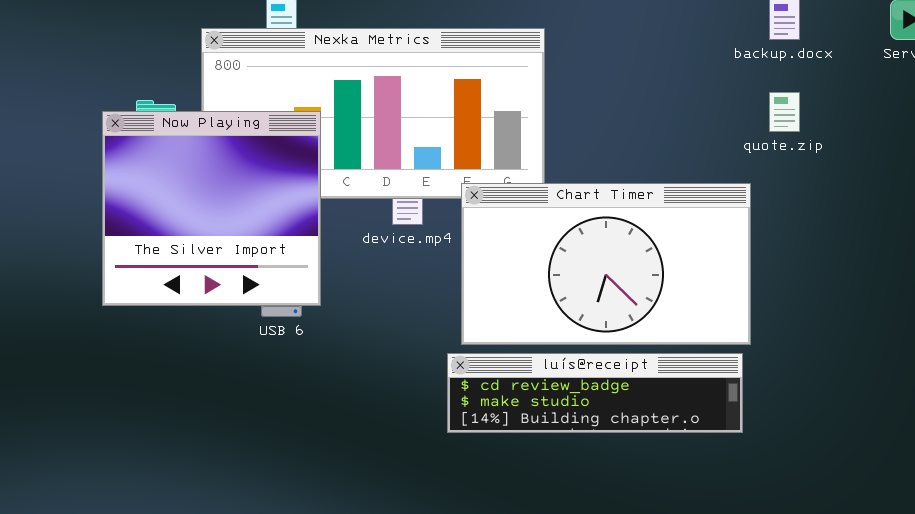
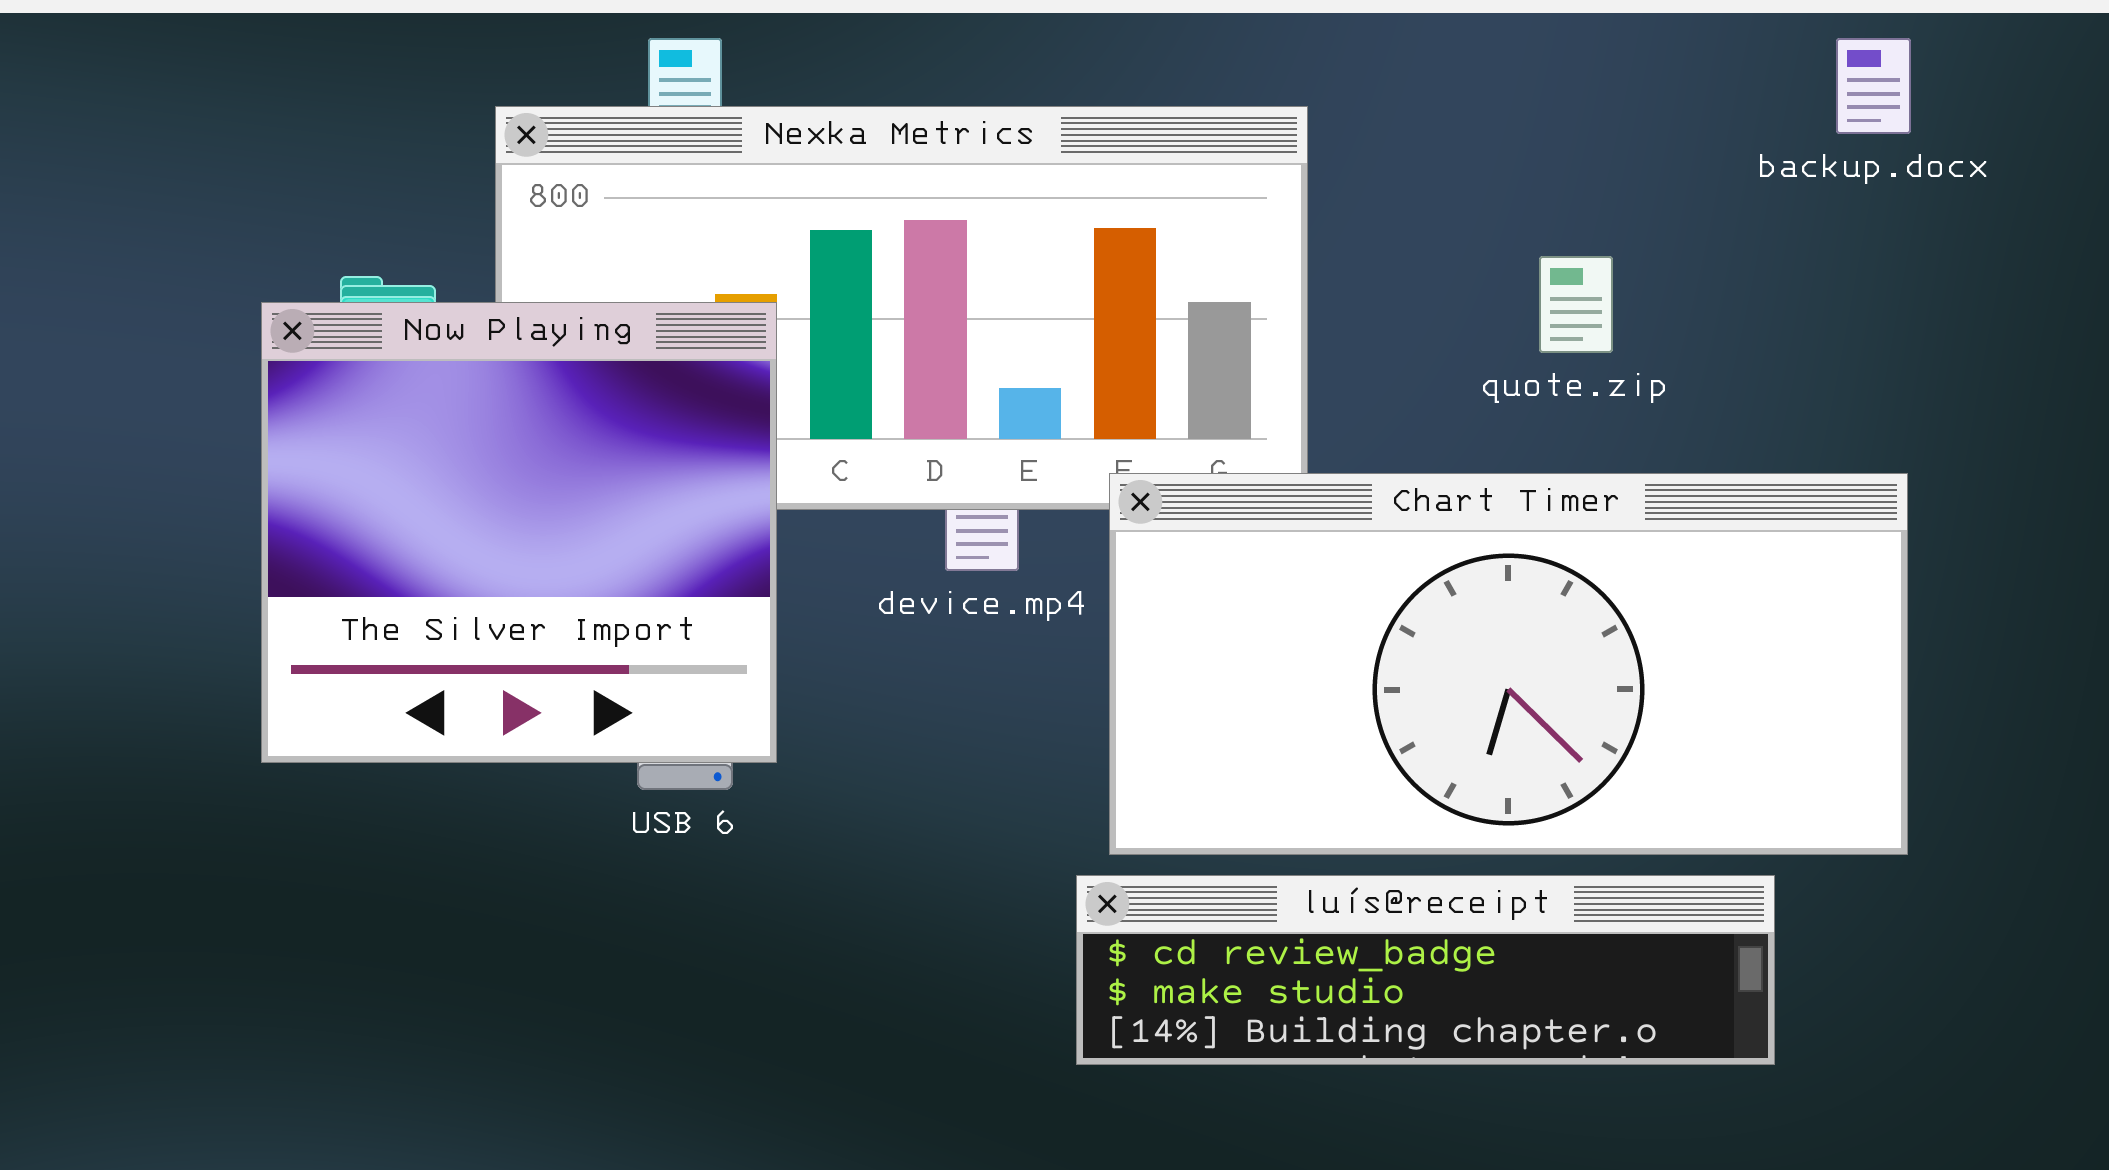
quote.zip: [769,92,800,132] -> [1539,256,1613,353], moved
Chart Timer: [461,183,751,345] -> [1109,473,1908,855], resized

